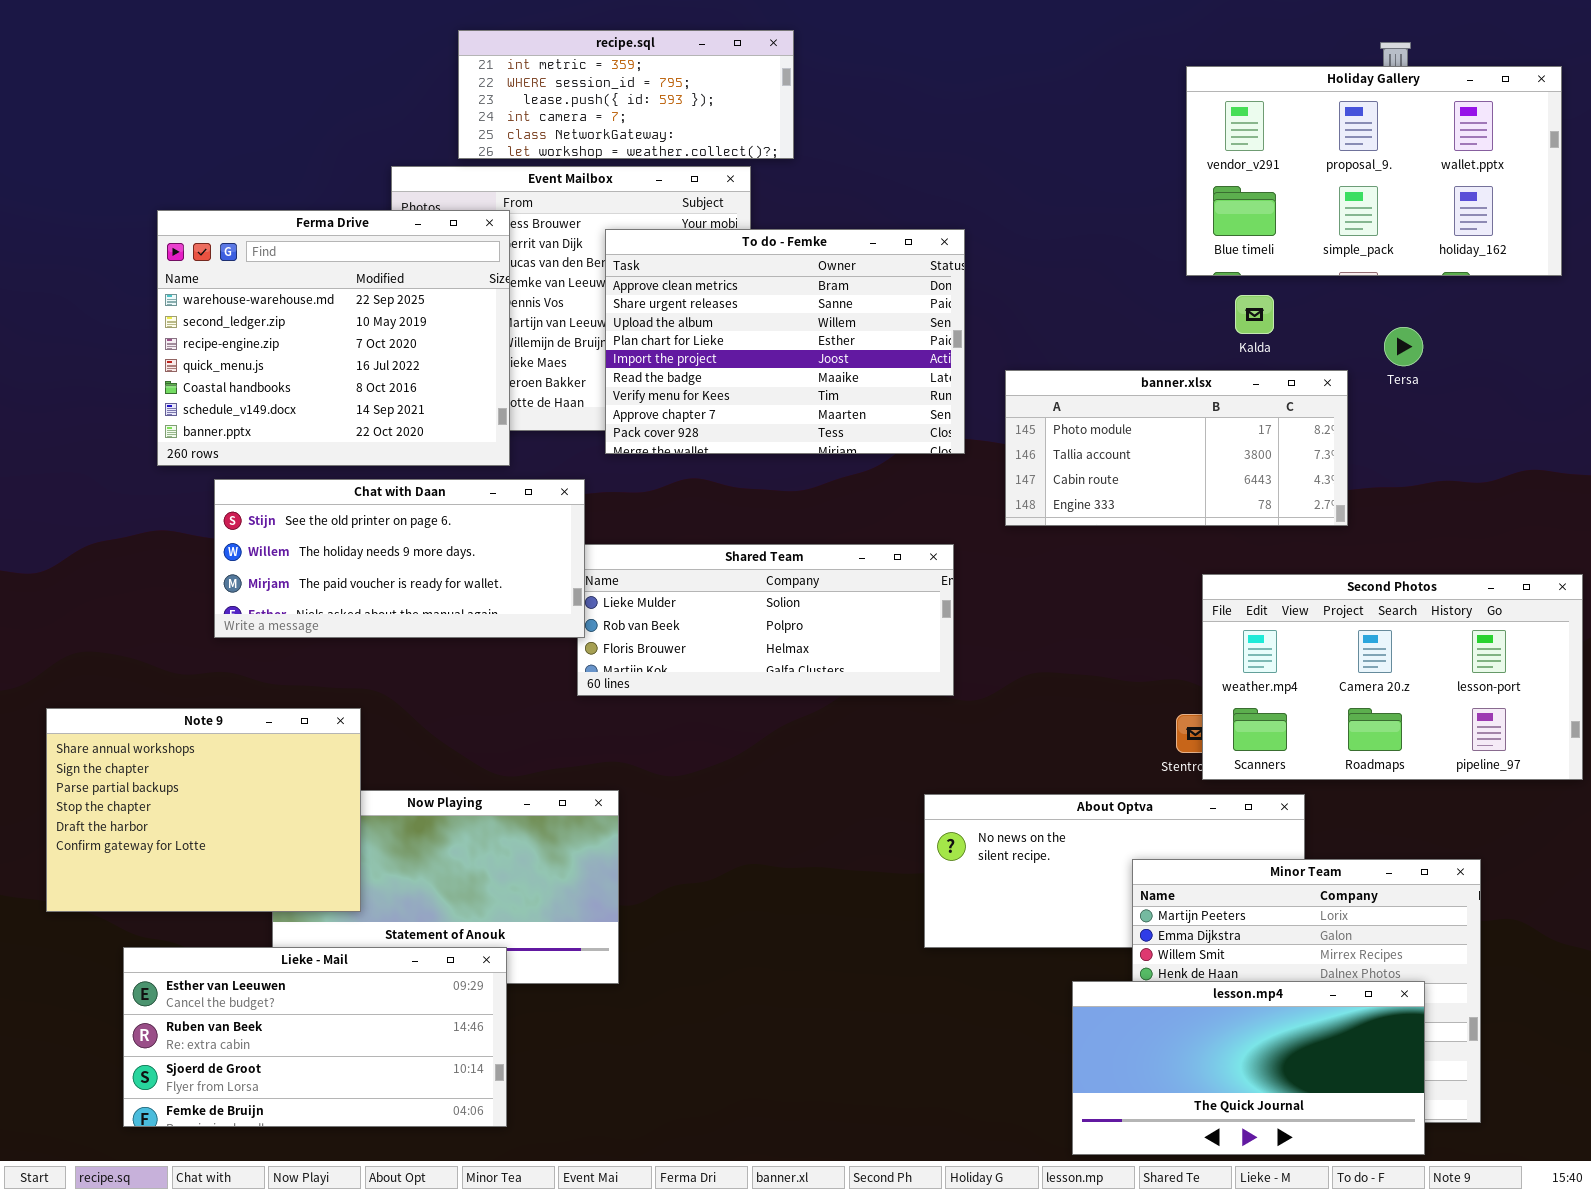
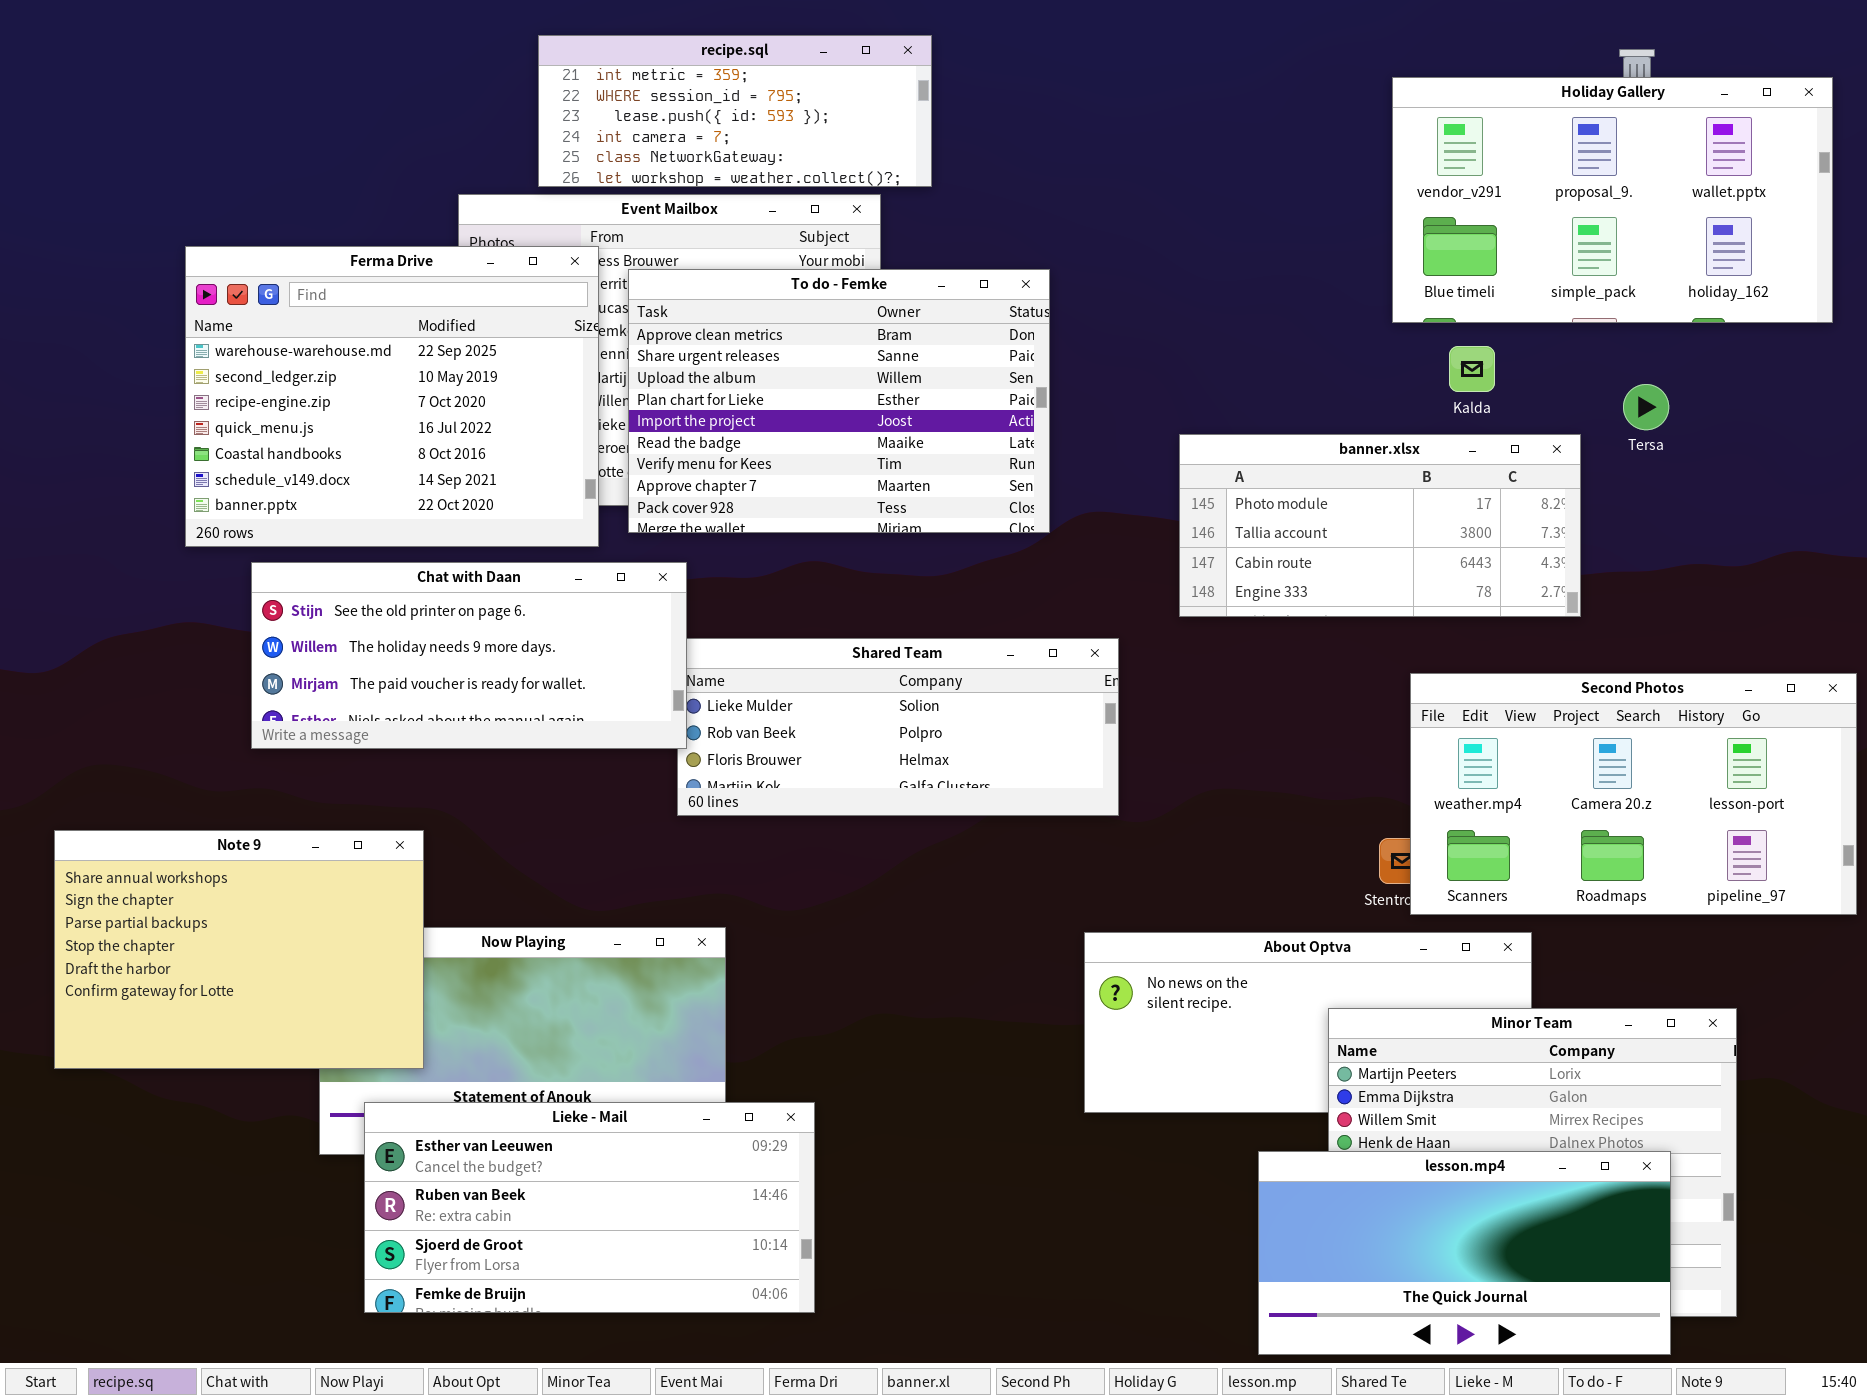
To do - Femke: [605,229,965,454] -> [628,269,1050,533], moved
Lieke - Mail: [123,947,507,1127] -> [364,1102,815,1313], moved

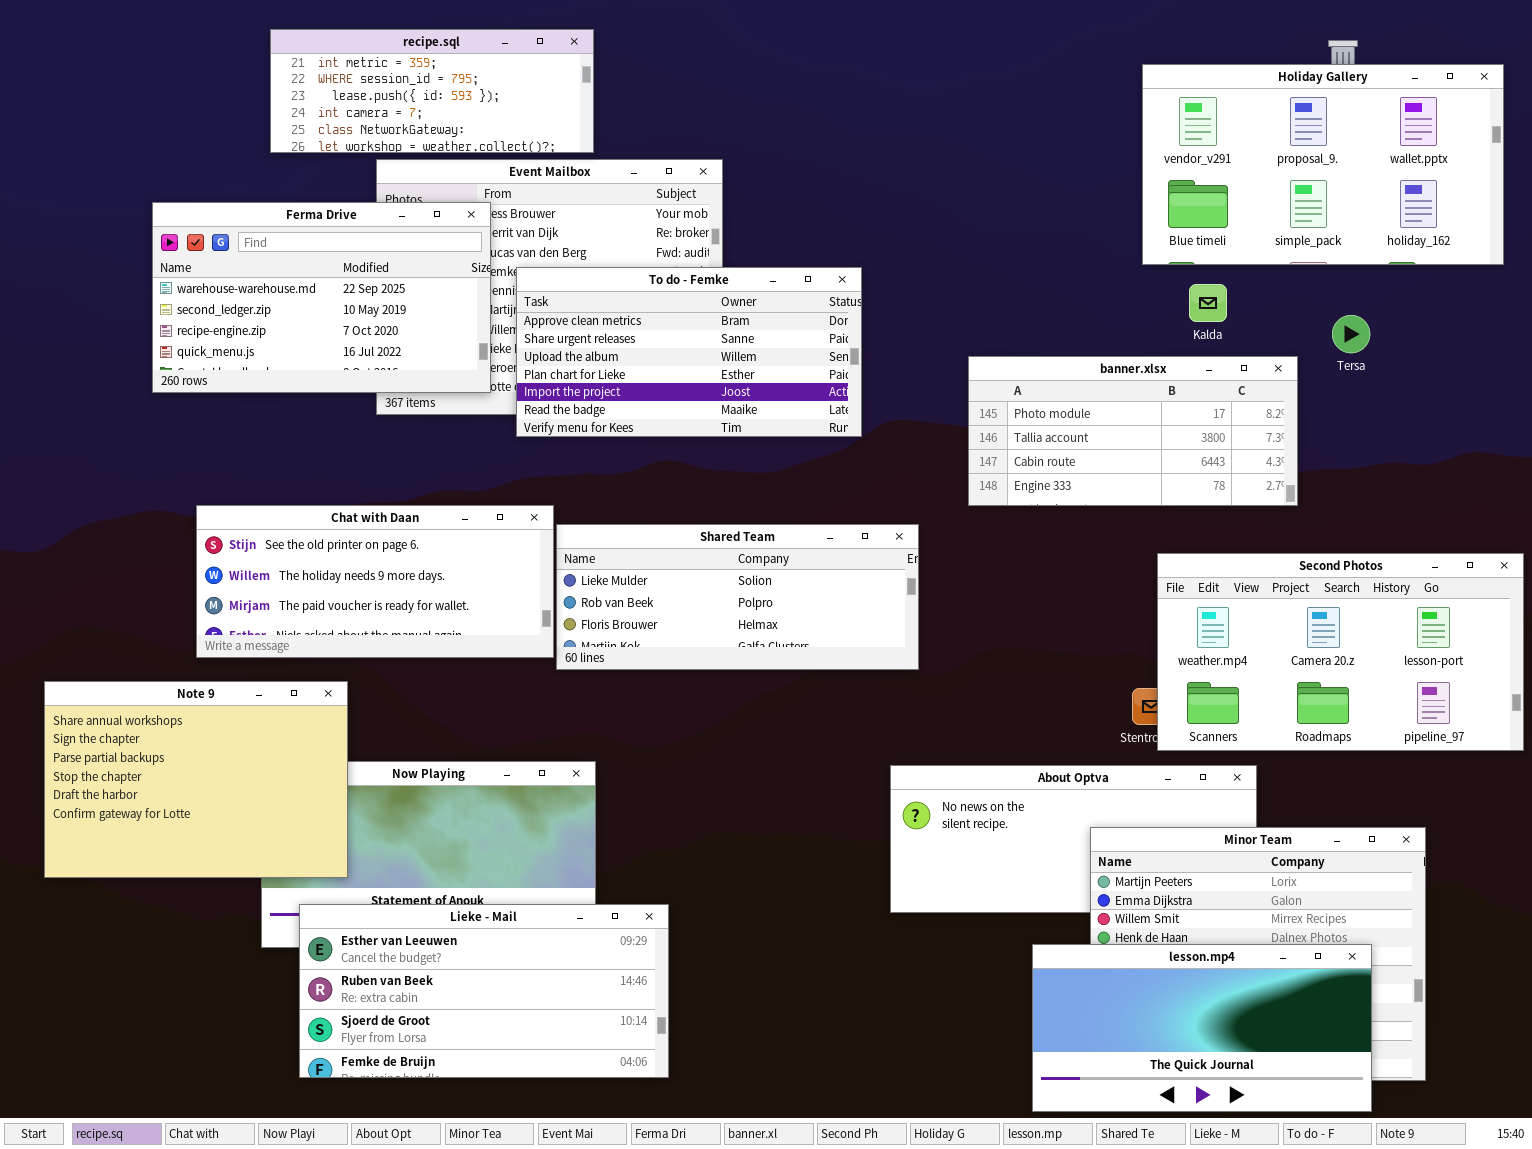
recipe.sql: [538,35,932,187] -> [270,29,594,153], moved
Ferma Drive: [185,246,599,547] -> [152,202,491,393], resized
To do - Femke: [628,269,1050,533] -> [516,267,862,437], resized
Chat with Daan: [251,562,687,749] -> [196,505,554,658], moved

